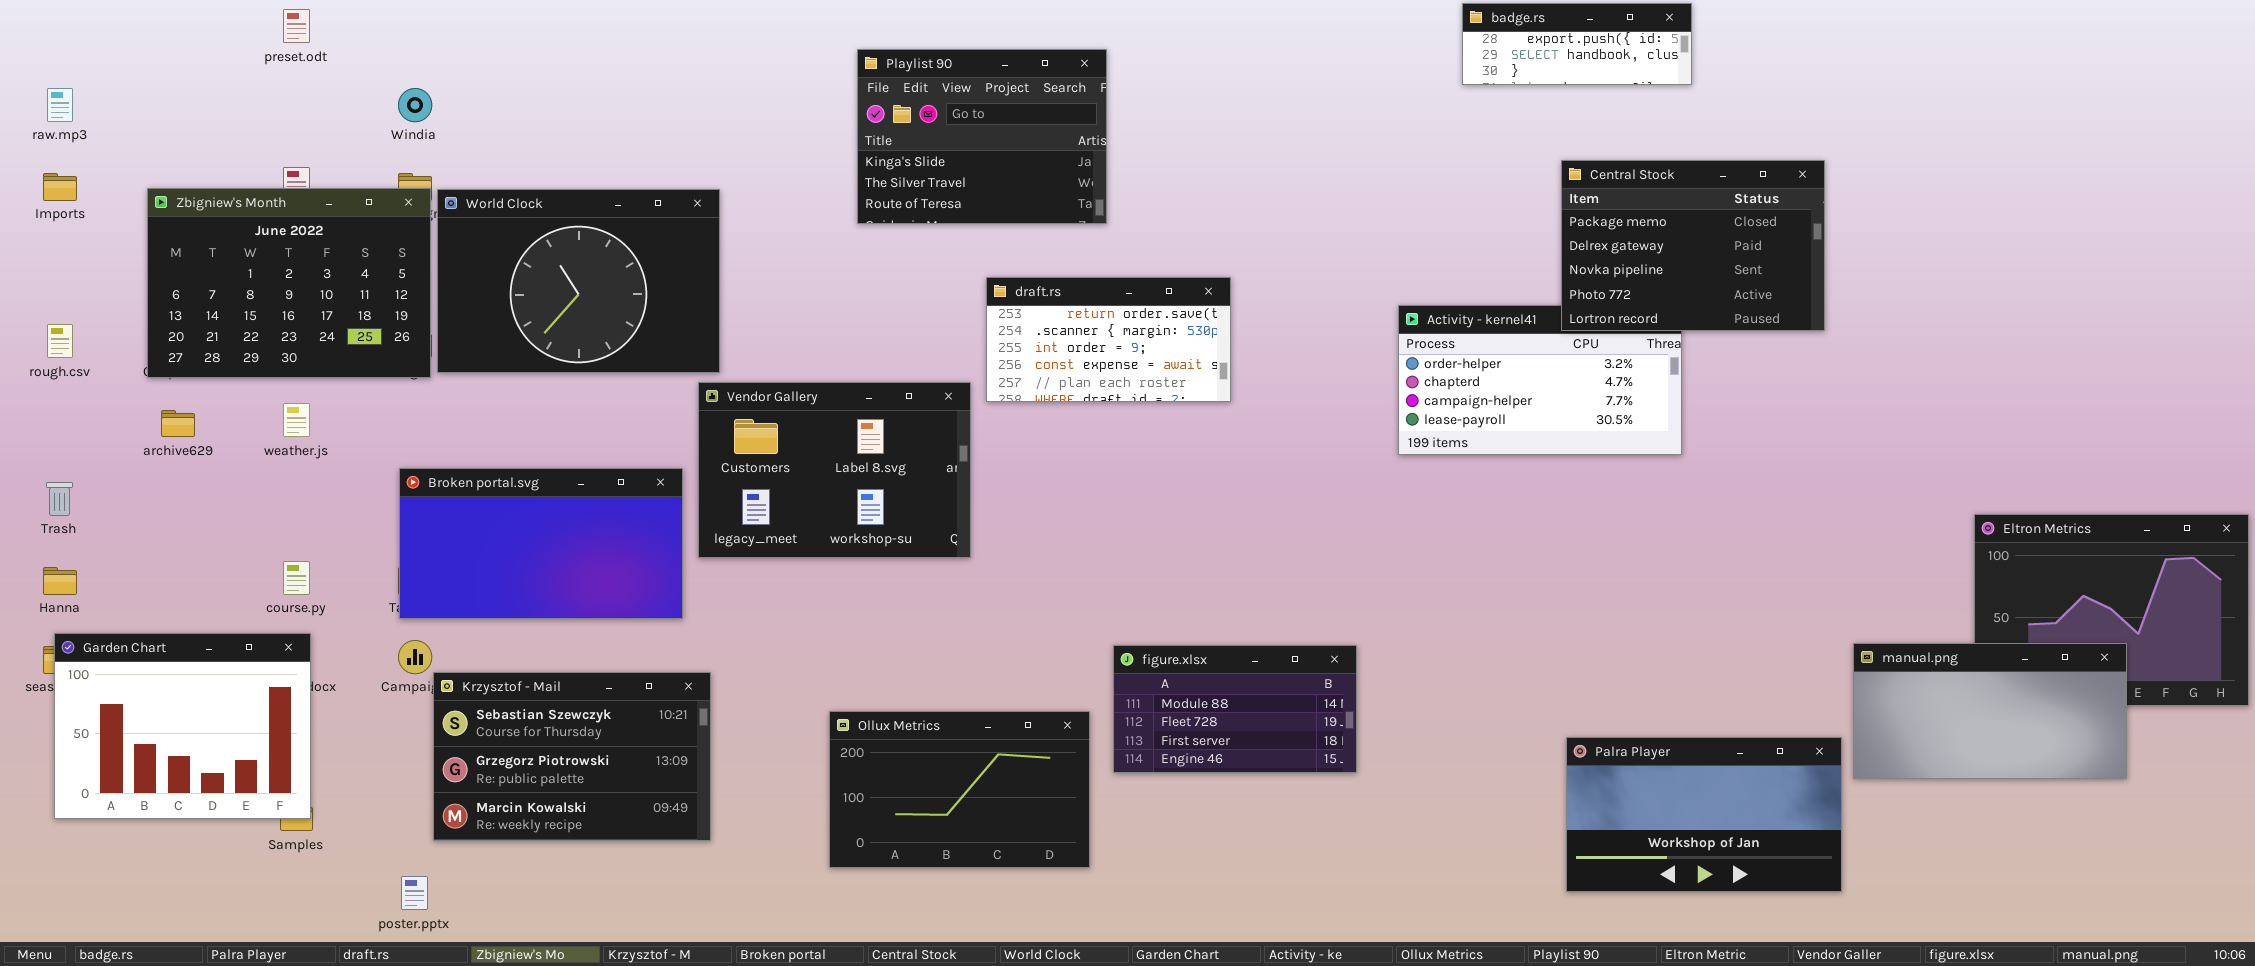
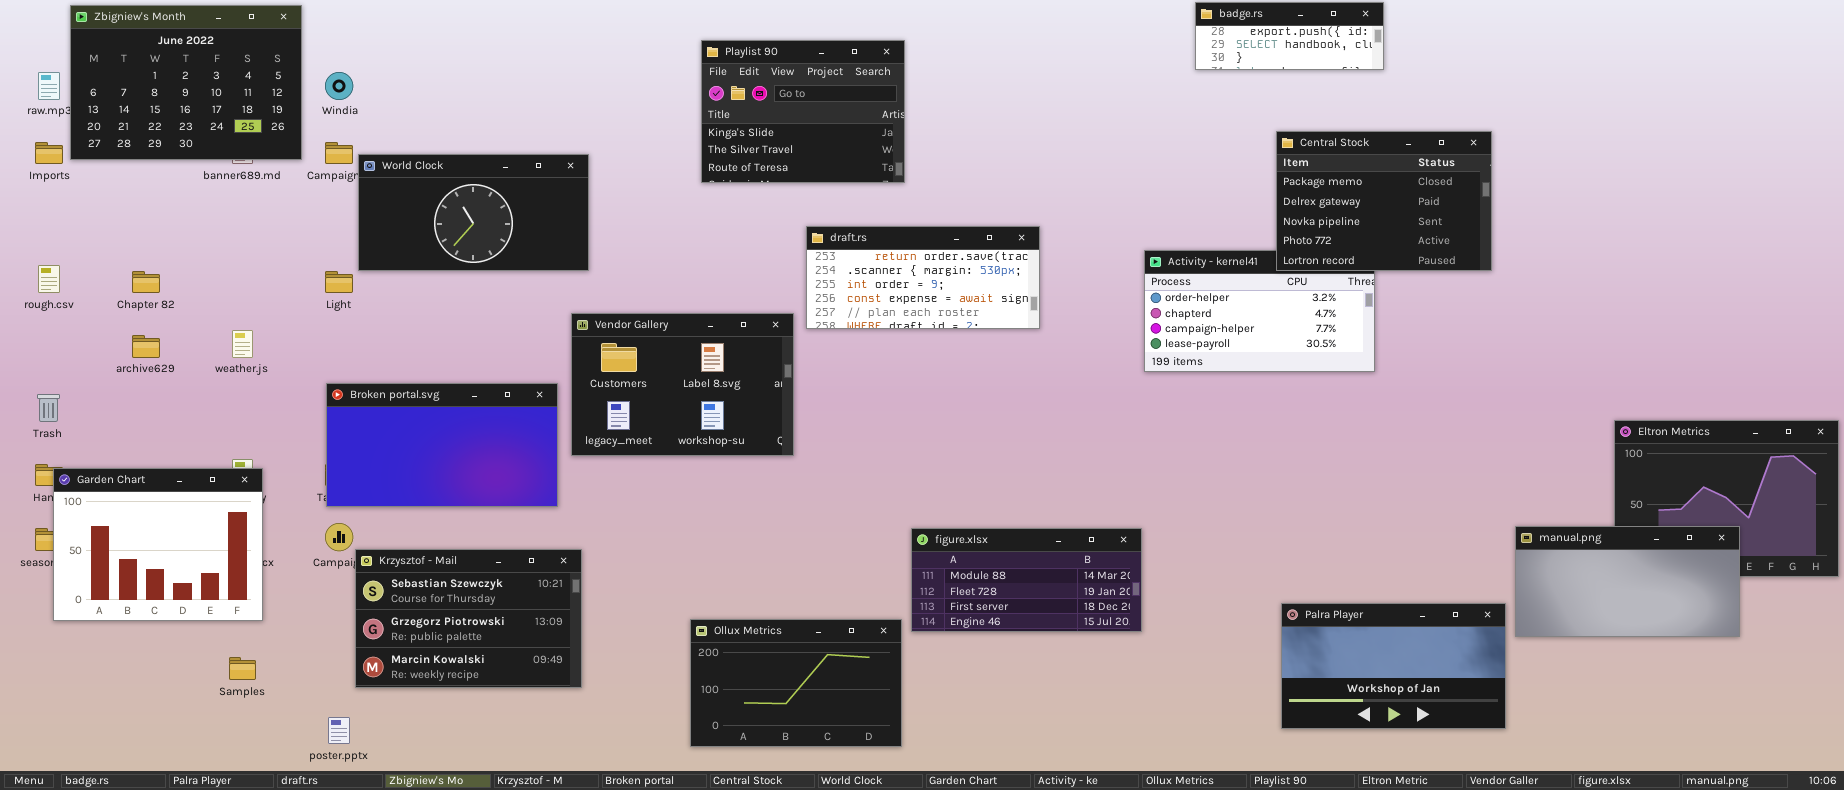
Zbigniew's Month: [147,188,431,378] -> [70,5,302,160], moved
World Clock: [437,189,720,373] -> [358,154,589,271], resized
draft.rs: [986,277,1231,402] -> [806,226,1040,329], resized
Garden Chart: [54,633,311,819] -> [53,468,263,621], moved
figure.xlsx: [1113,645,1357,773] -> [911,528,1142,632], resized
Ollux Metrics: [829,711,1090,868] -> [690,619,902,747], moved

